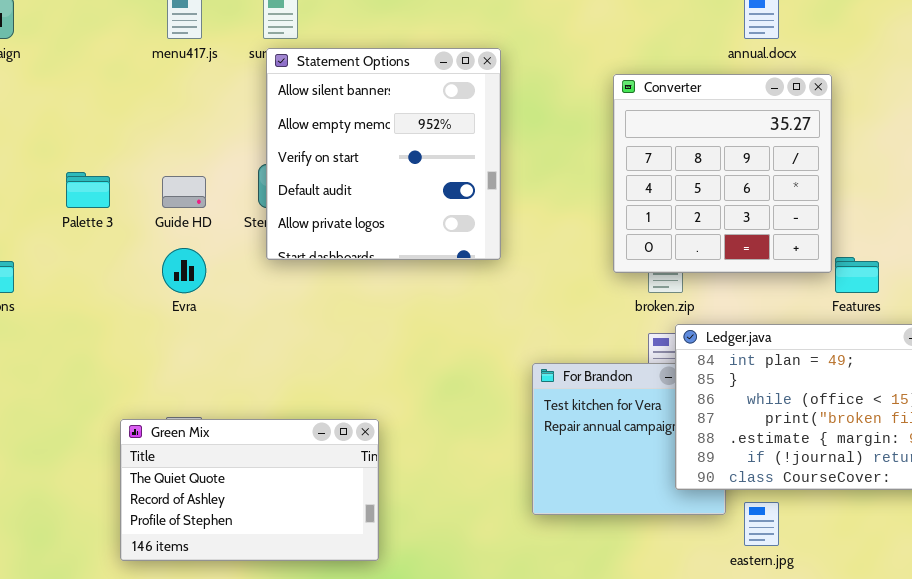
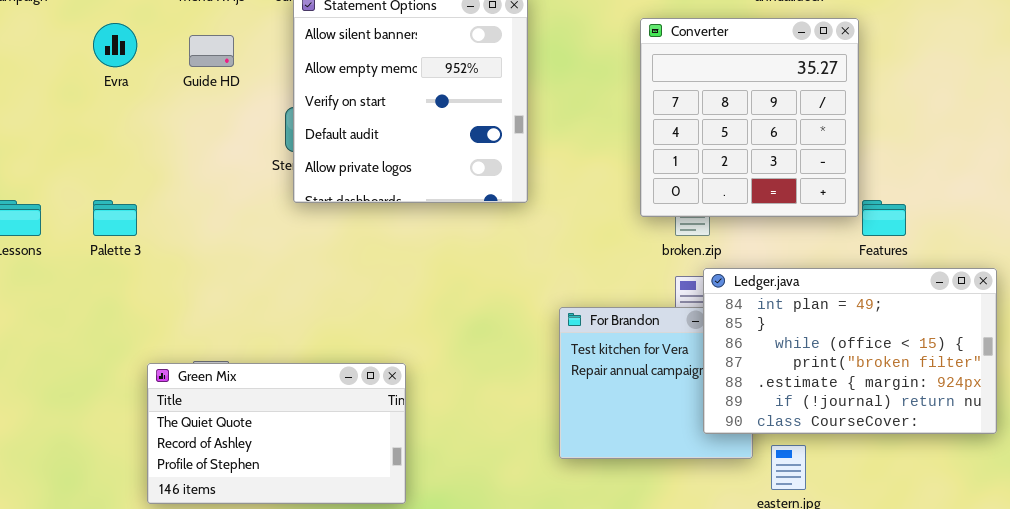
Palette 3: [66,172,110,208] -> [93,200,137,236], moved
Guide HD: [162,176,206,208] -> [189,35,234,67], moved
Evra: [162,248,206,293] -> [93,23,137,67], moved

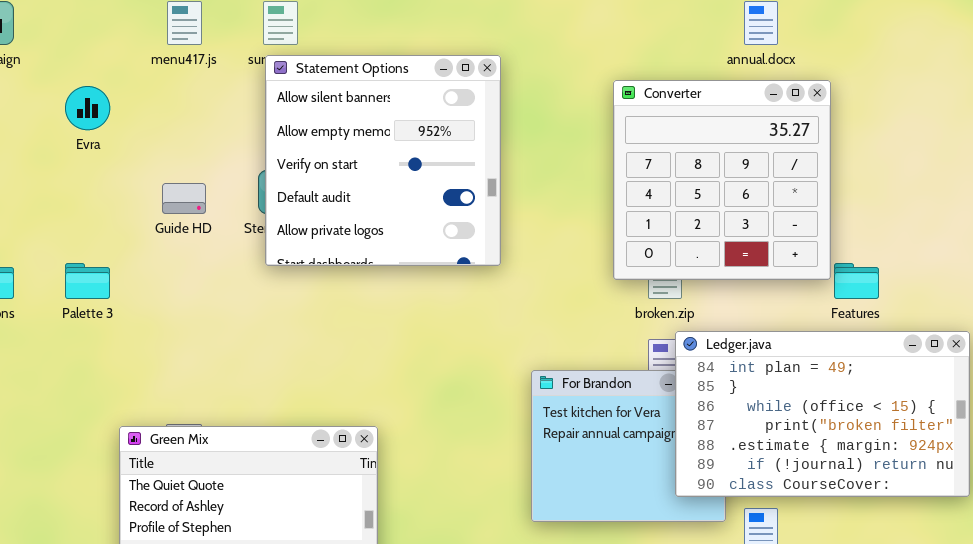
Guide HD: [189,35,234,67] -> [162,183,206,214], moved

